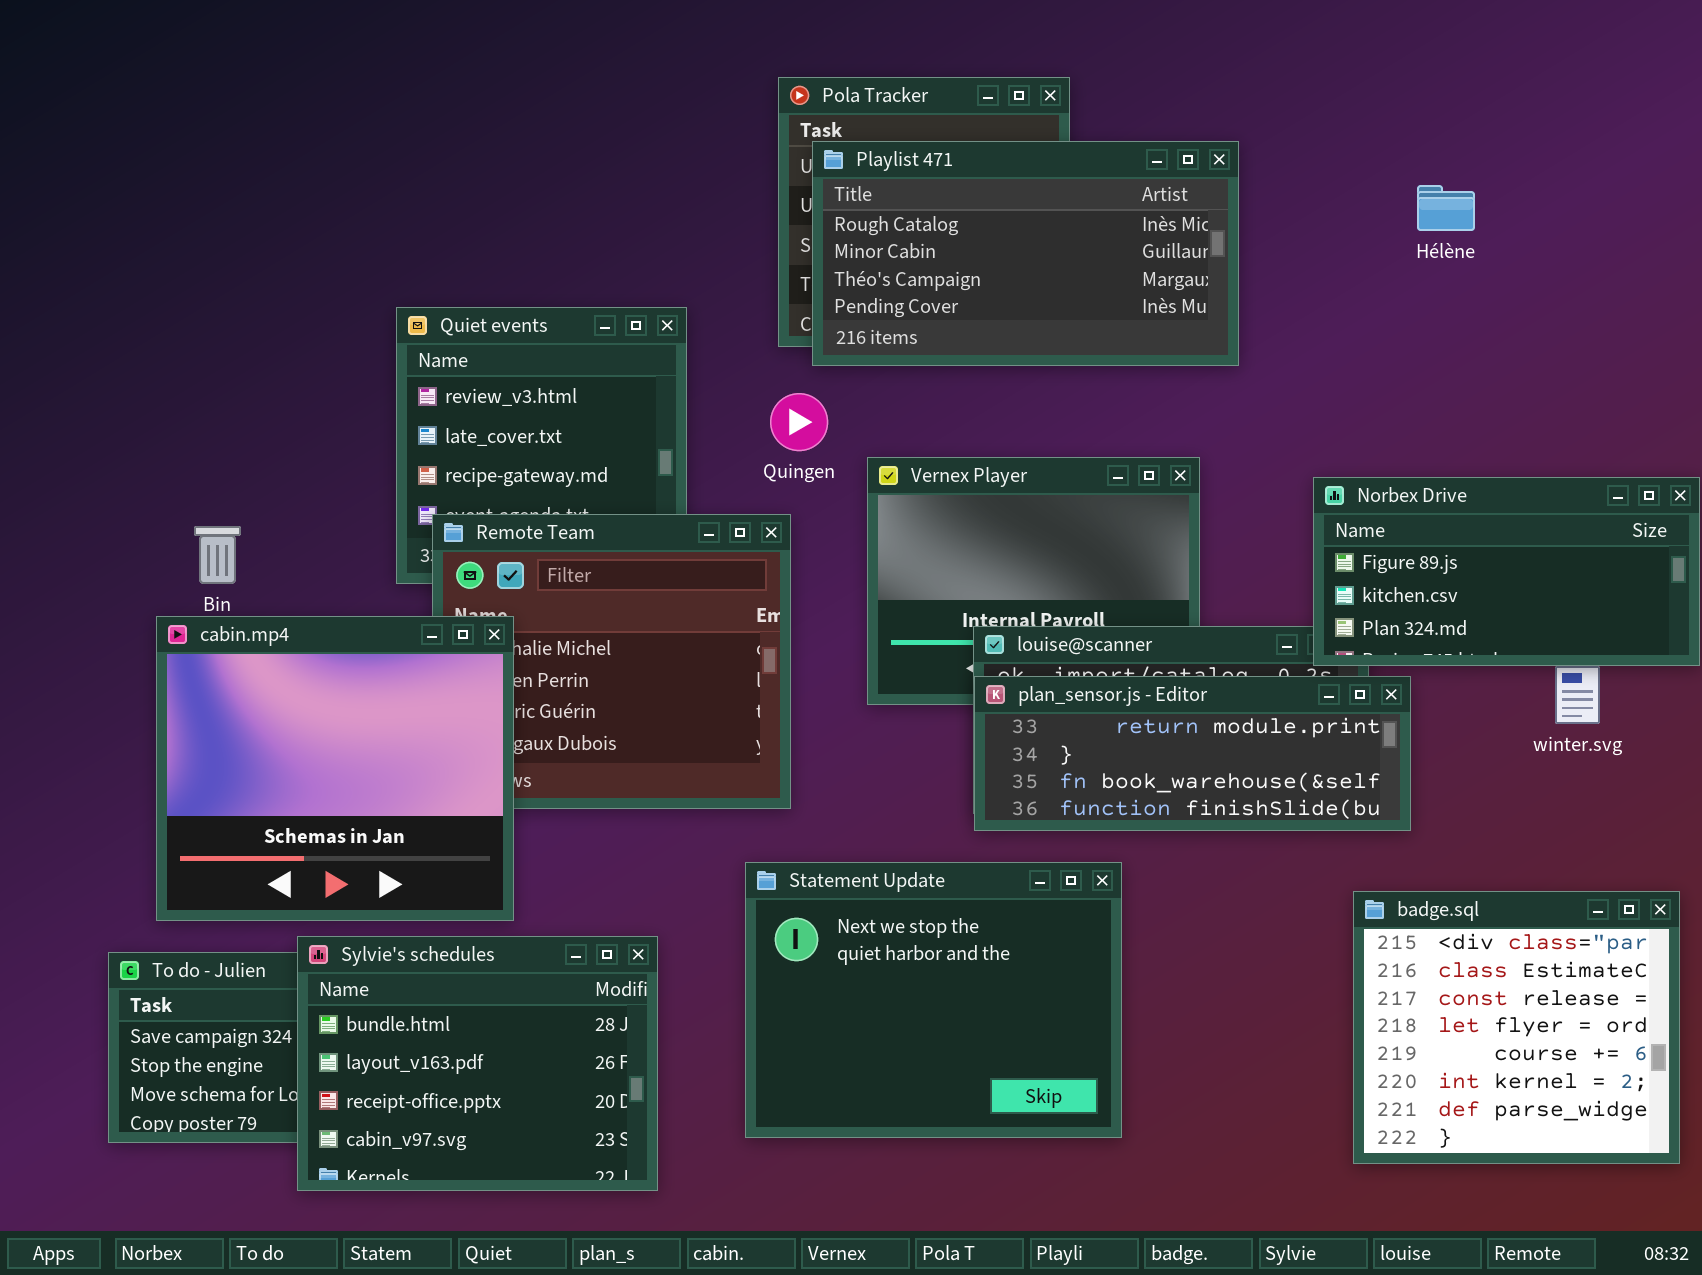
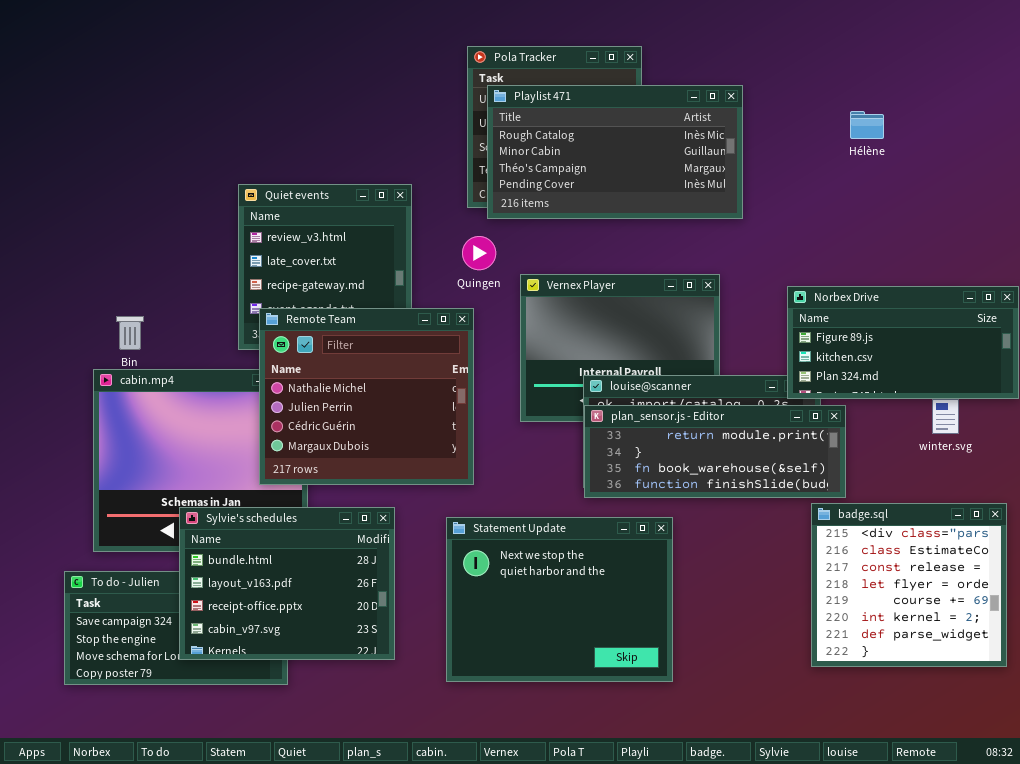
Remote Team: [432,514,791,809] -> [259,308,474,485], raised
badge.sql: [1353,891,1680,1164] -> [811,503,1007,667], moved
Sylvie's schedules: [297,936,658,1191] -> [179,507,395,660], moved

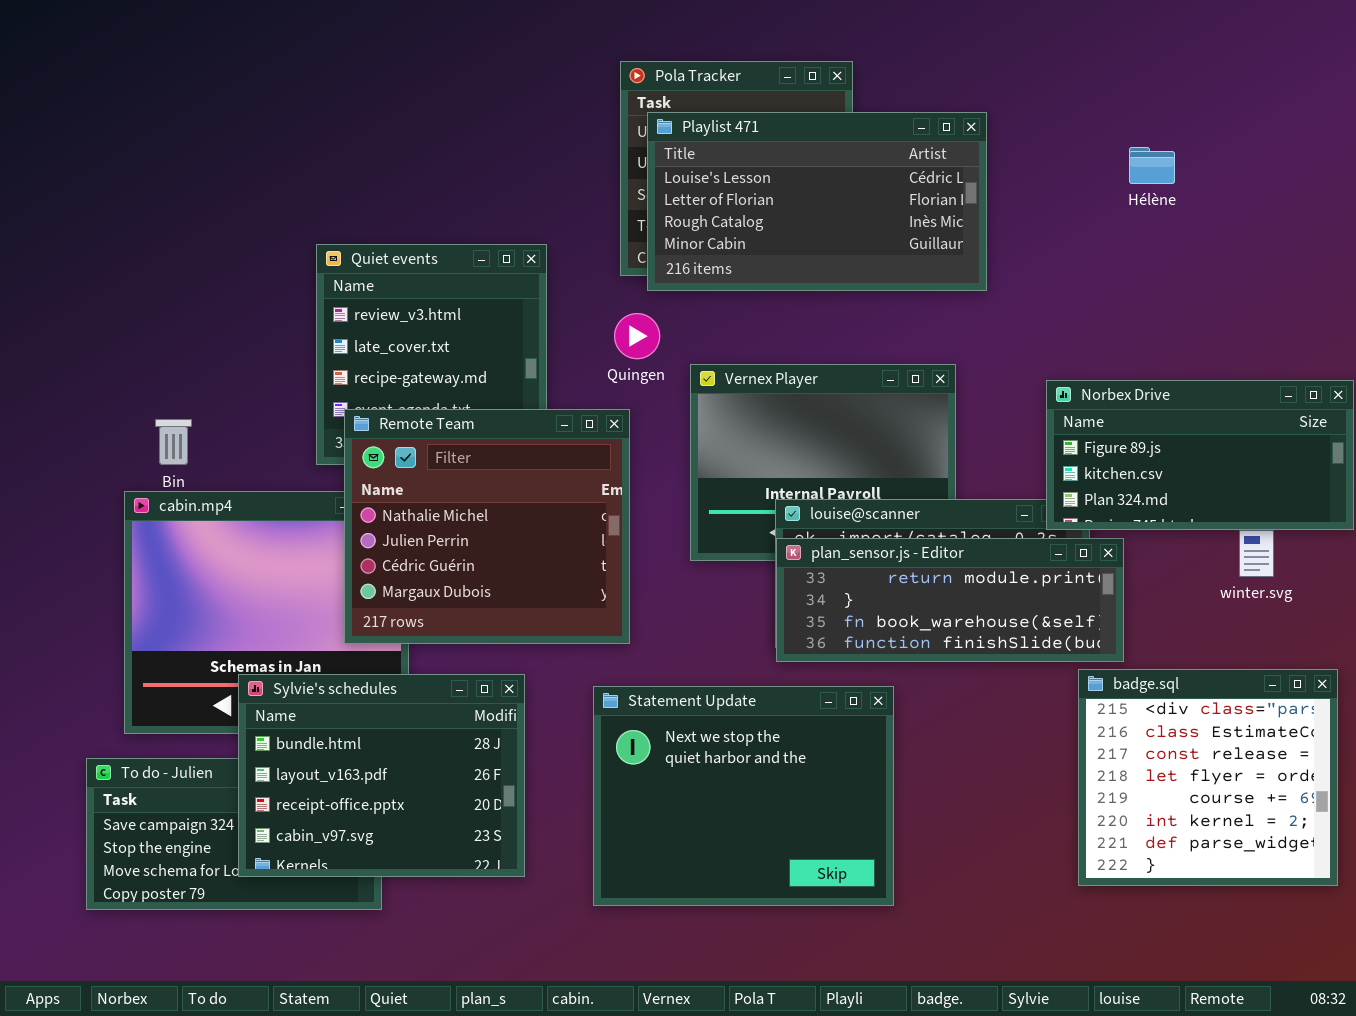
Playlist 471: [487,85,743,219] -> [647,112,987,291], scrolled up 2 rows

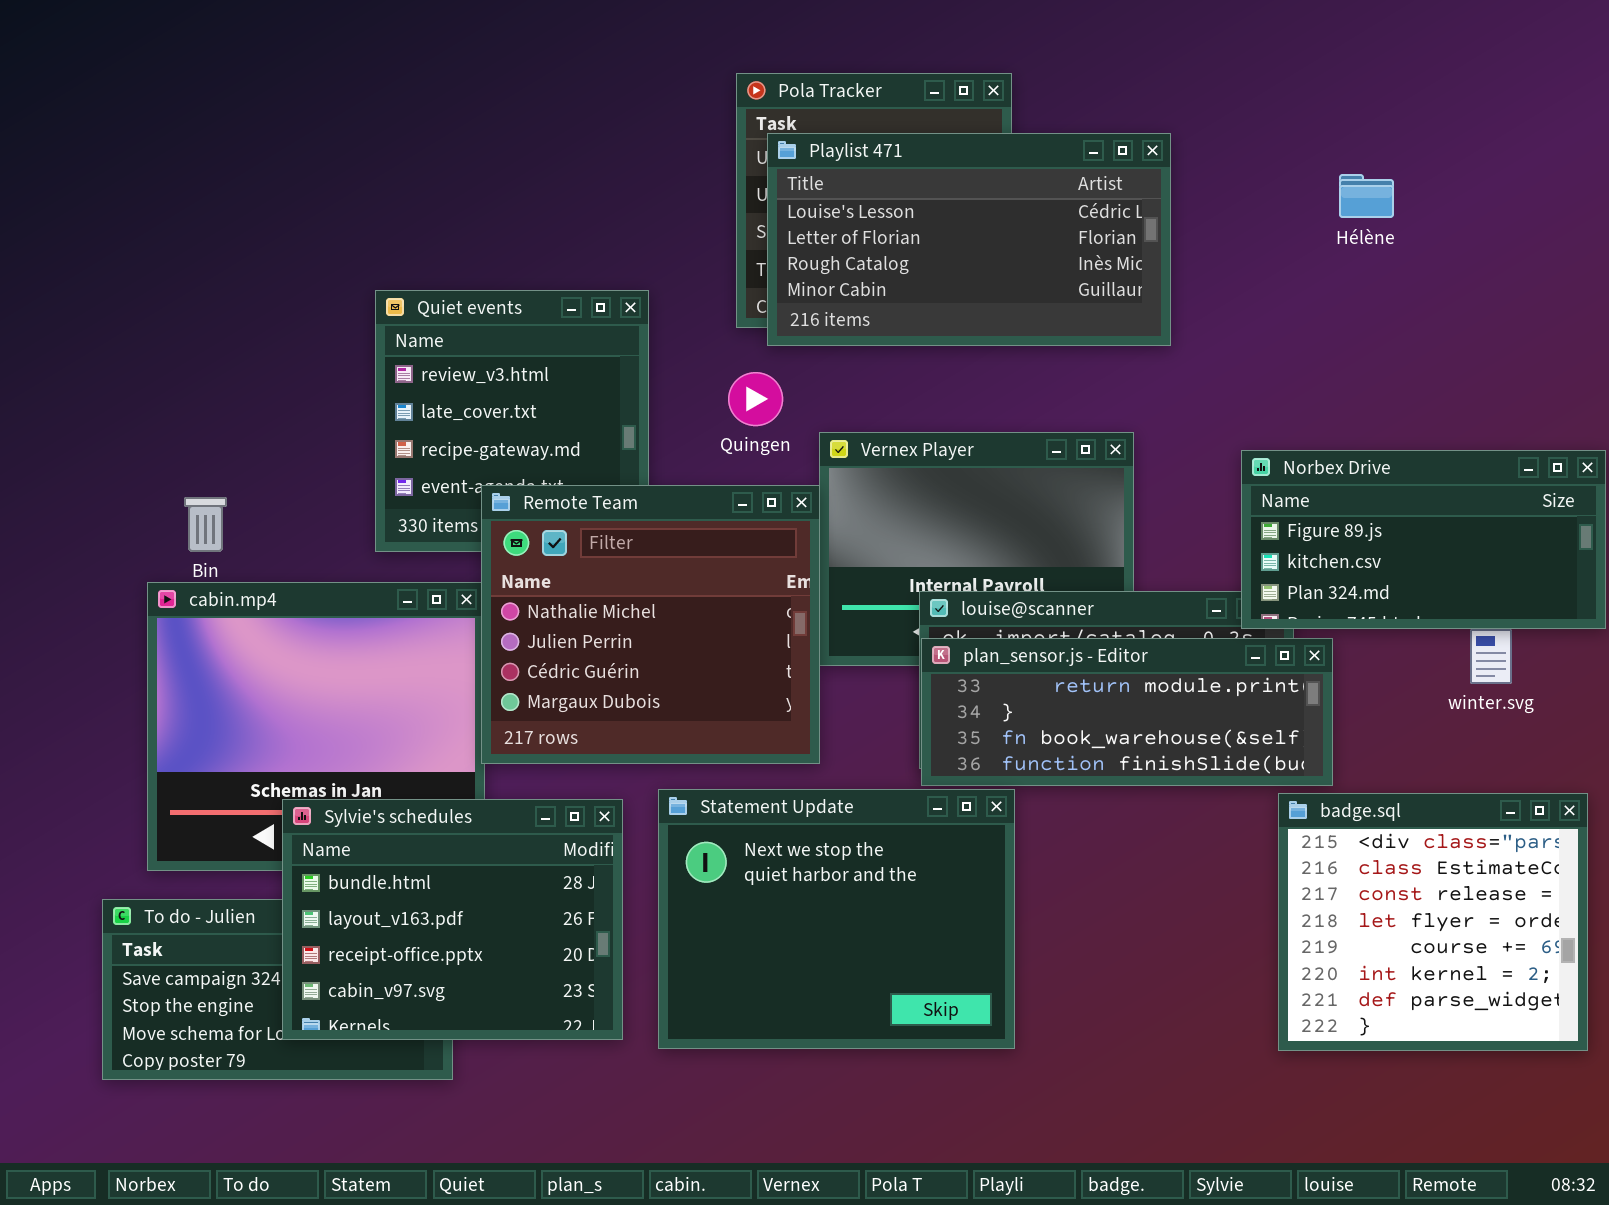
Remote Team: [344,409,630,644] -> [481,485,820,764], moved
Statement Update: [593,686,894,906] -> [658,789,1015,1049], moved

